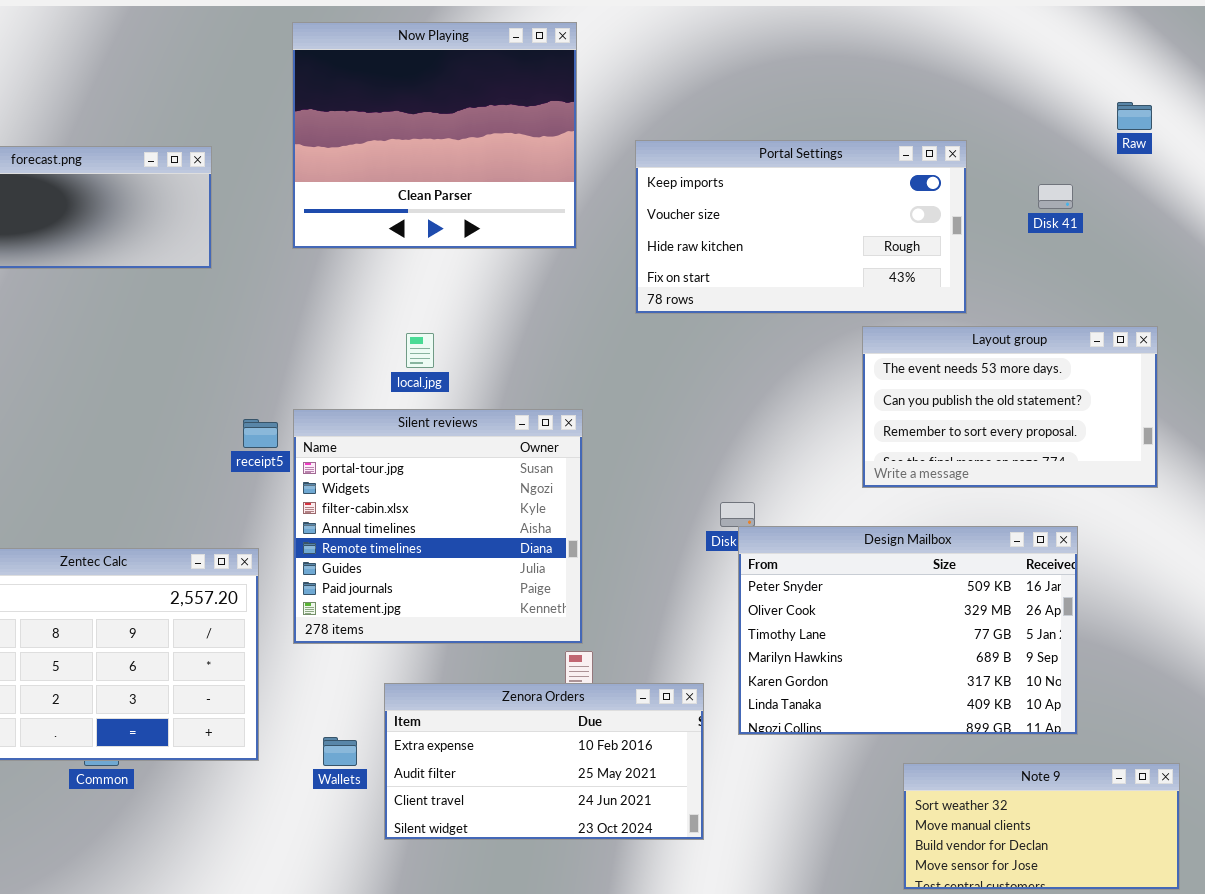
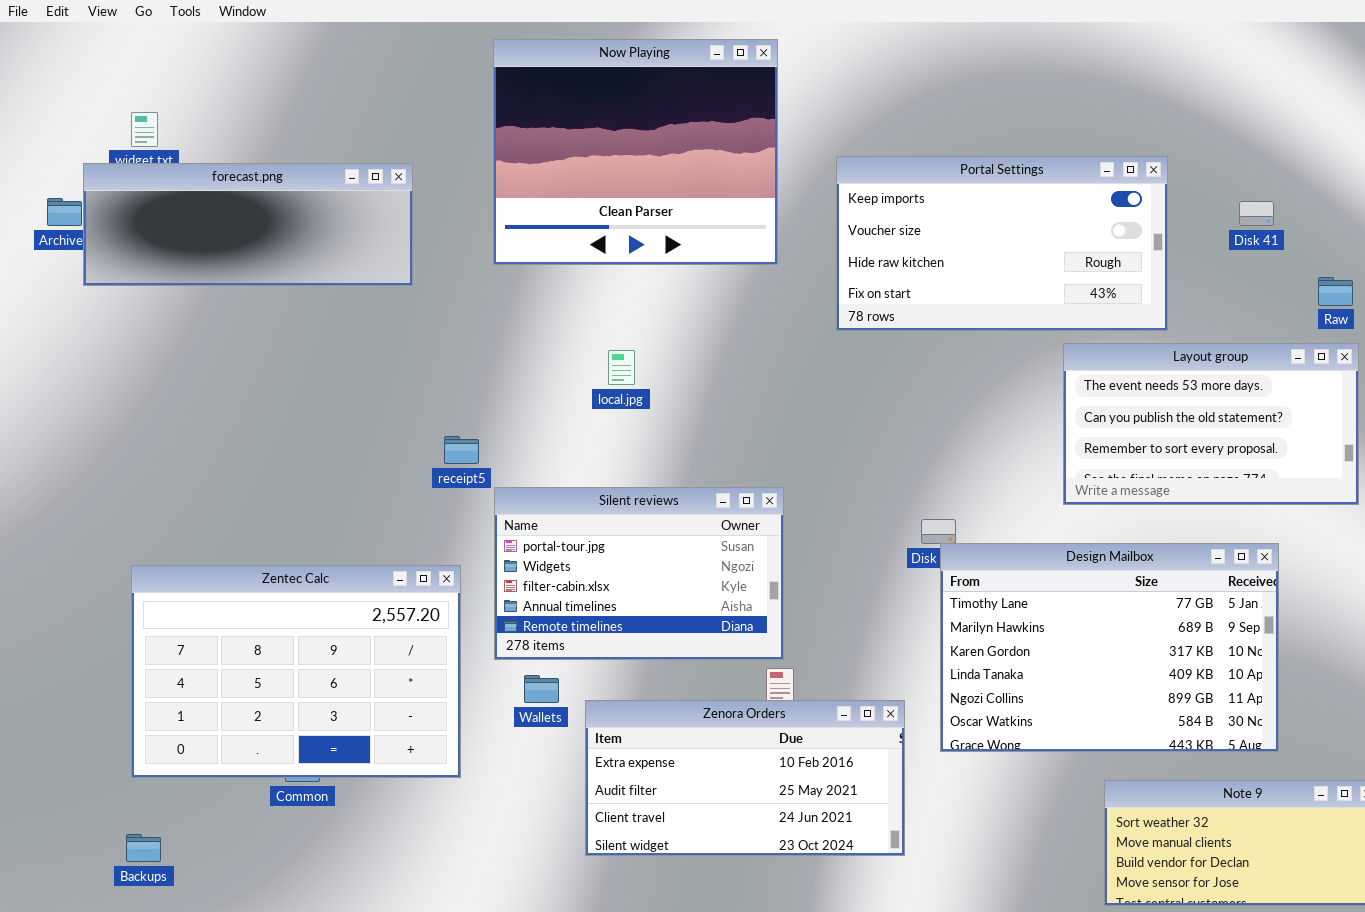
Raw: [1117,102,1152,130] -> [1318,277,1353,306], moved
Silent reviews: [293,409,583,644] -> [494,487,784,660], resized
Design Mailbox: [738,526,1078,735] -> [940,543,1279,752], scrolled down 2 rows
Wallets: [323,737,357,766] -> [524,675,559,703], moved

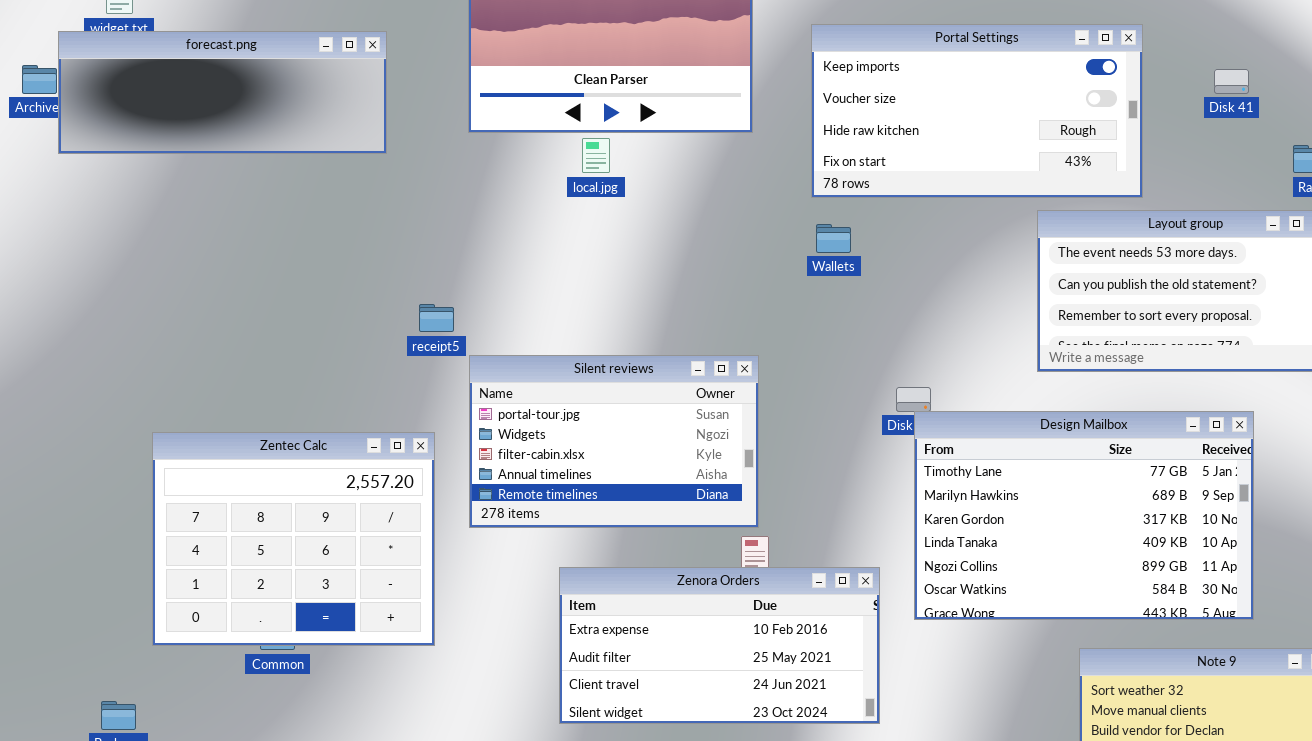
local.jpg: [608,350,635,385] -> [582,138,610,173], moved
Zentec Calc: [131,565,461,778] -> [152,432,435,646], resized
Wallets: [524,675,559,703] -> [816,224,851,253], moved

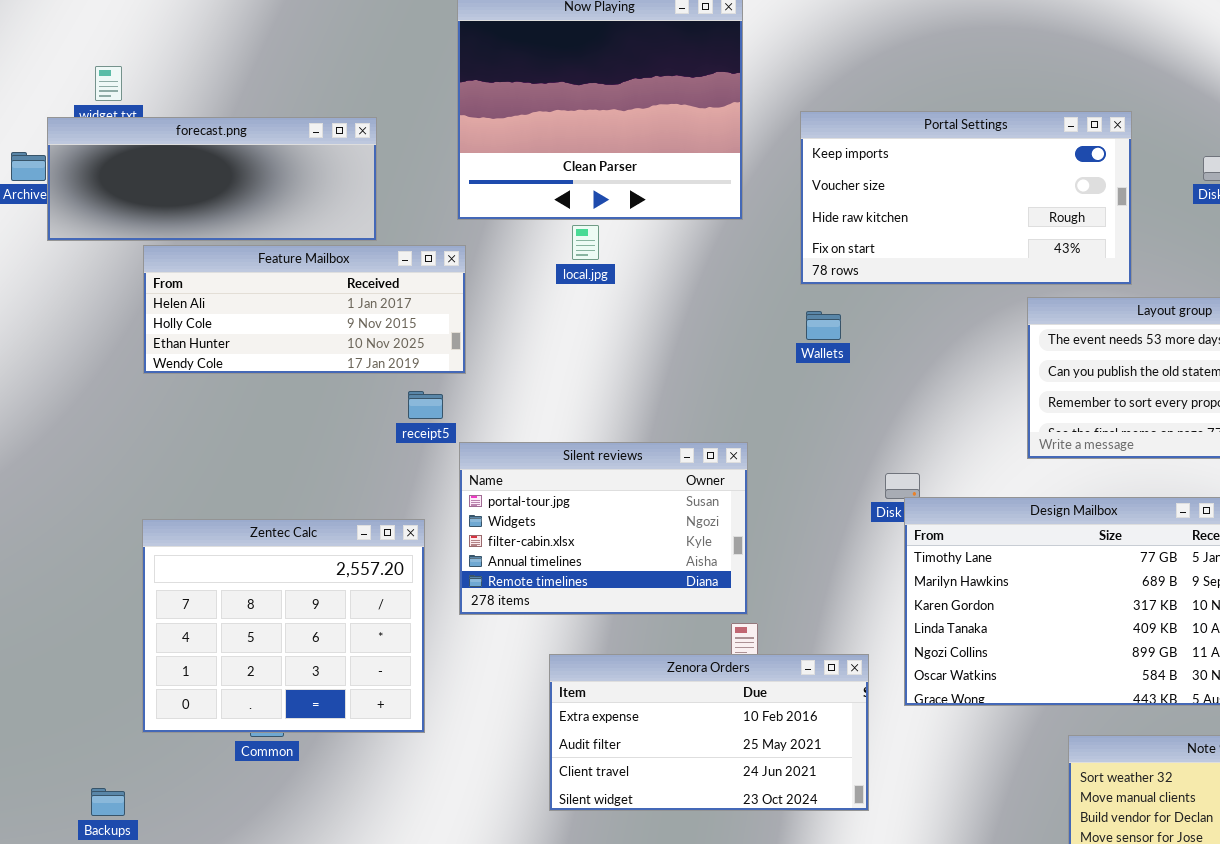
Feature Mailbox: none -> [143,245,466,374], opened

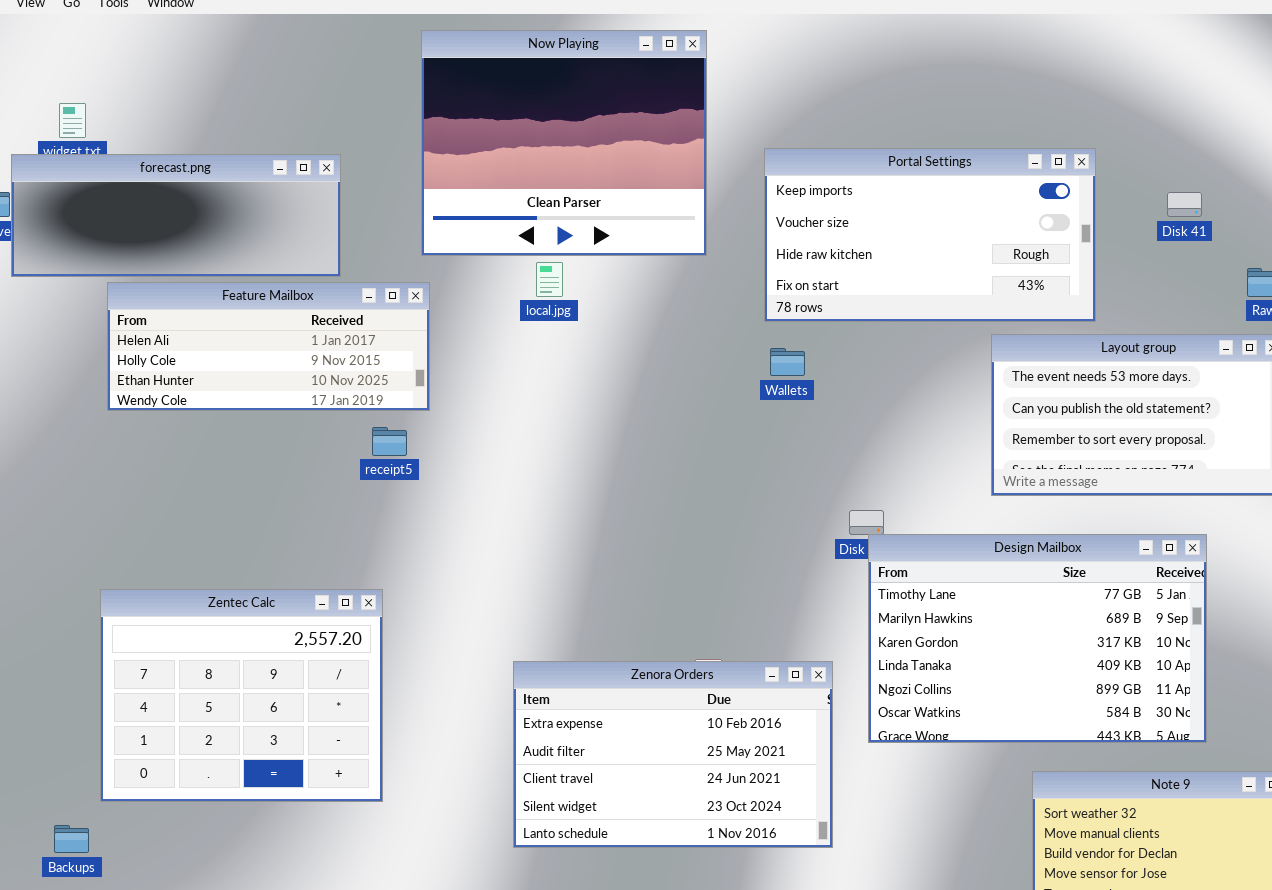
Silent reviews: [459,442,748,615] -> none, closed
Zentec Calc: [142,519,425,733] -> [100,589,383,802], moved
Zenora Orders: [549,654,869,811] -> [513,661,833,848], resized

